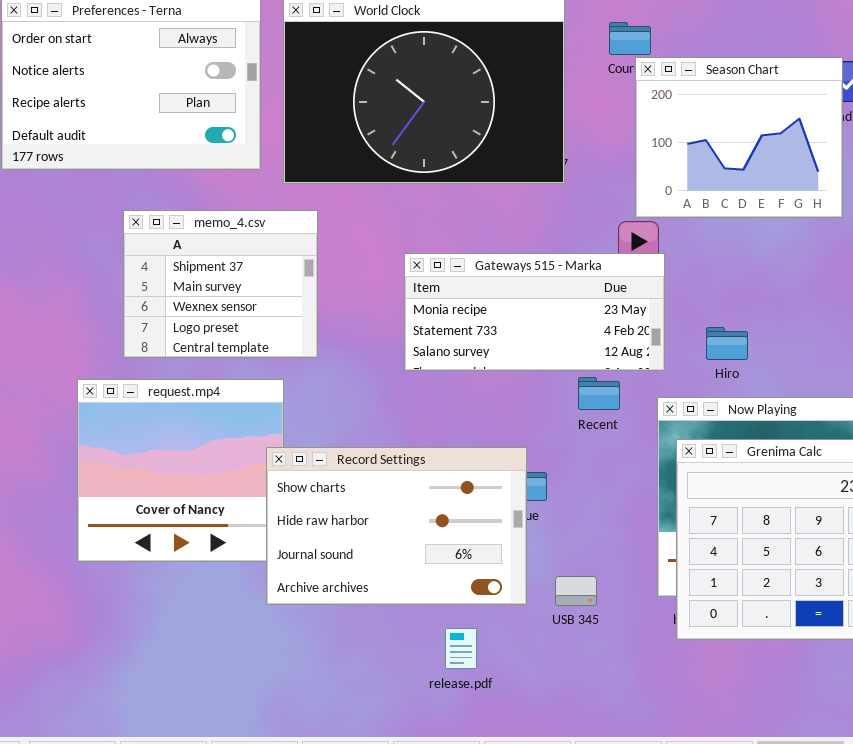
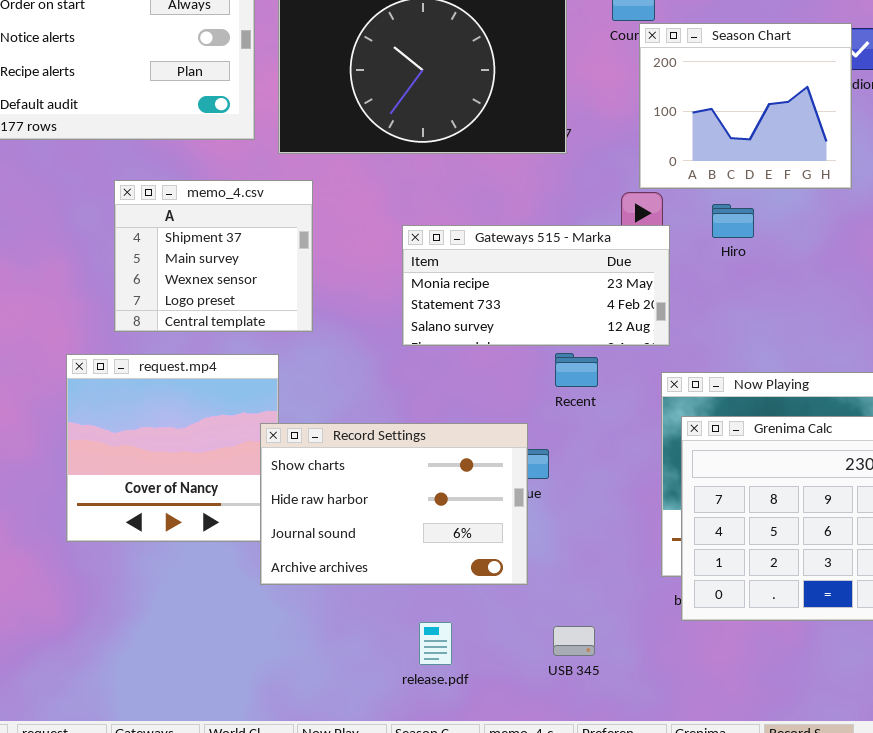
Hiro: [706,327,748,360] -> [712,204,754,238], moved
Recent: [578,377,620,410] -> [555,353,598,387], moved
USB 345: [555,576,597,606] -> [553,626,595,656], moved
release.pdf: [445,628,477,669] -> [419,622,452,665], moved

